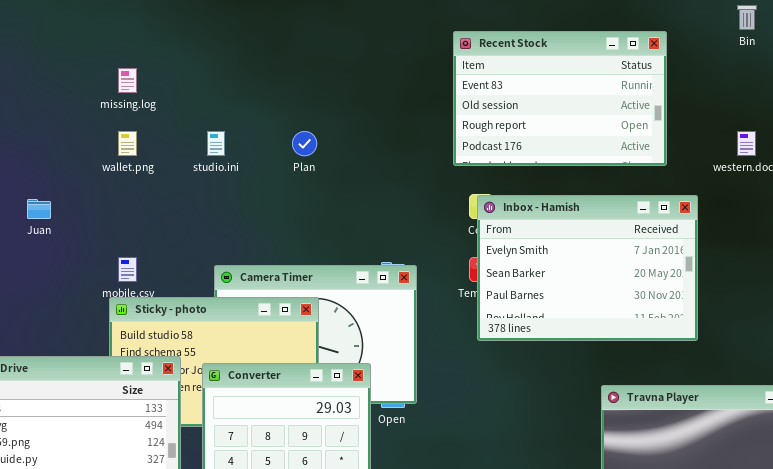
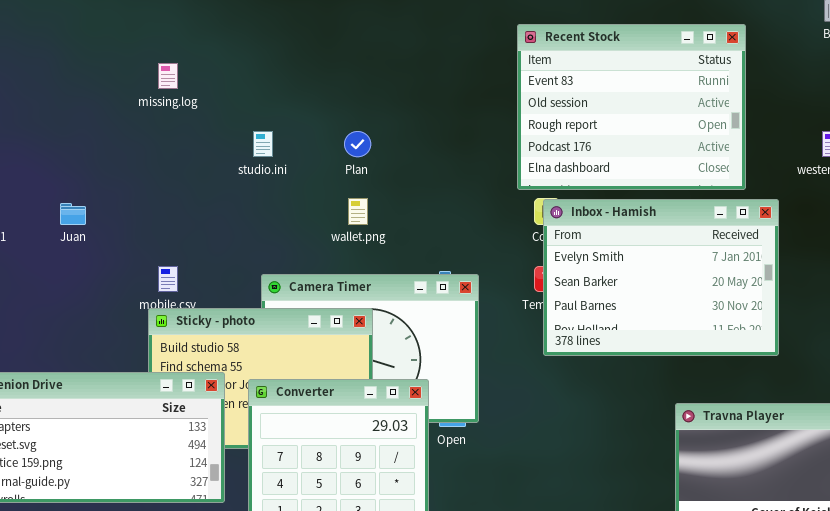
Recent Stock: [453,31,667,166] -> [517,24,746,190], resized
wallet.png: [118,131,137,156] -> [348,198,368,225], moved

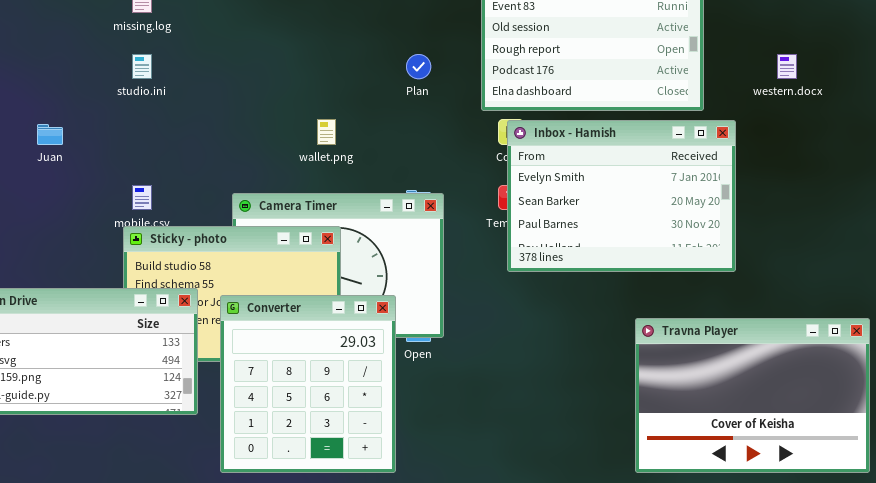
studio.ini: [253,131,273,157] -> [132,54,152,79], moved
Plan: [344,131,371,157] -> [406,54,431,79], moved

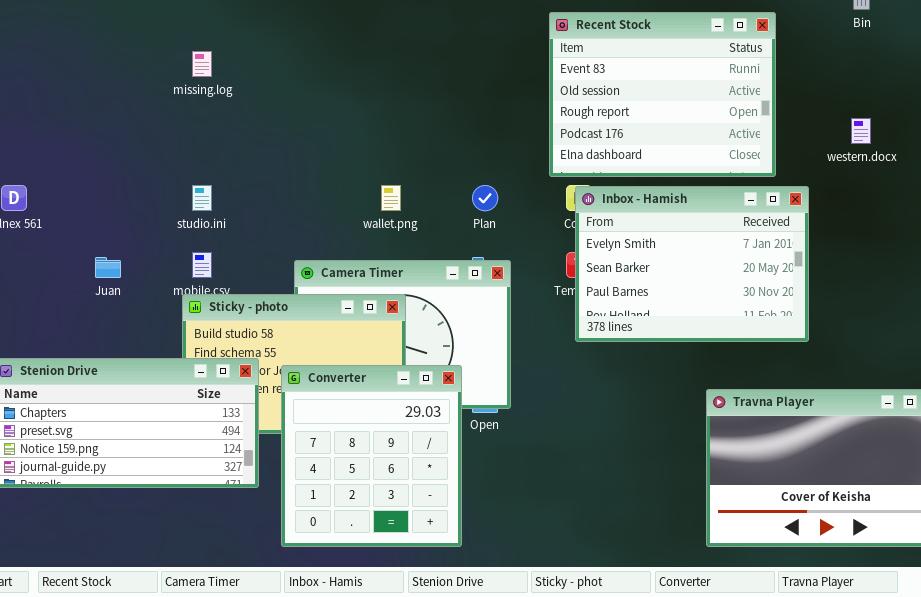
studio.ini: [132,54,152,79] -> [192,185,212,211], moved
Plan: [406,54,431,79] -> [472,185,498,211], moved
Juan: [37,124,63,145] -> [95,257,121,278], moved

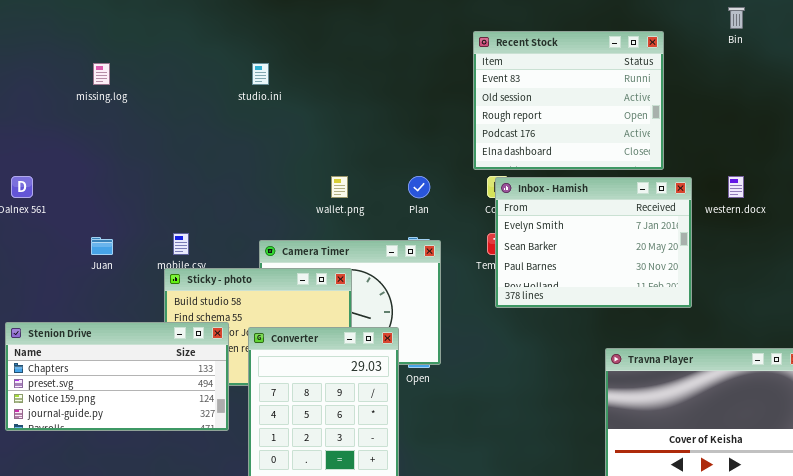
missing.log: [192,51,212,77] -> [93,63,110,85], moved
western.docx: [851,118,871,144] -> [728,176,744,198], moved
studio.ini: [192,185,212,211] -> [252,63,269,85], moved

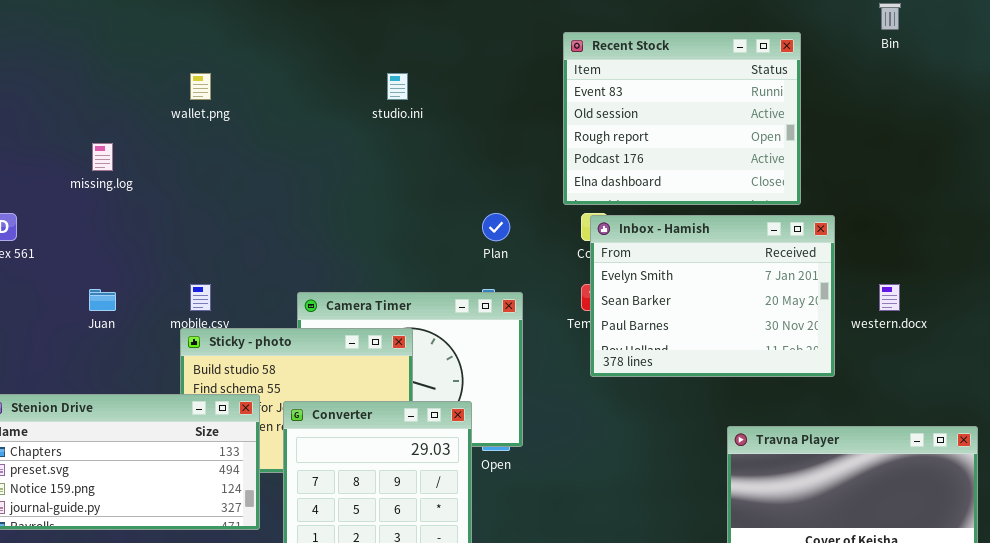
missing.log: [93,63,110,85] -> [92,143,113,171], moved
studio.ini: [252,63,269,85] -> [387,73,408,100], moved
wallet.png: [331,176,348,198] -> [190,73,211,100], moved
western.docx: [728,176,744,198] -> [879,284,900,311], moved

